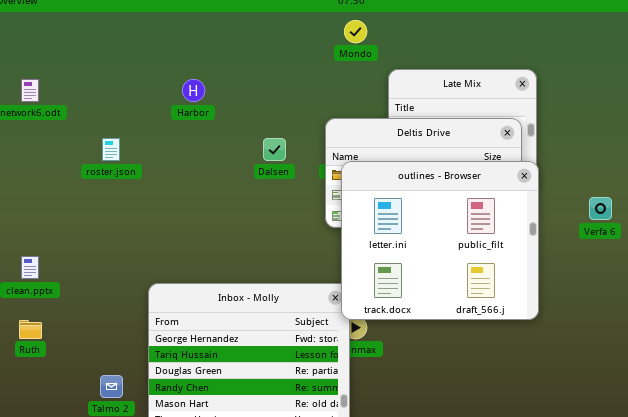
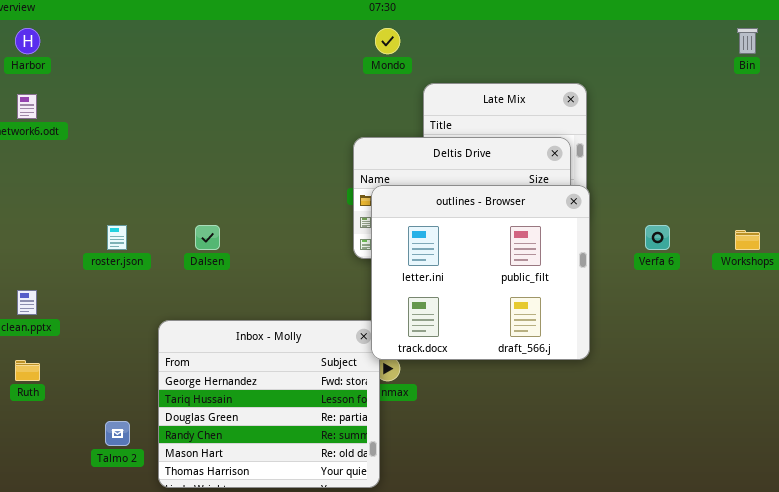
Harbor: [182,79,205,102] -> [15,28,40,54], moved
roster.json: [102,138,120,161] -> [107,225,127,250], moved
Dalsen: [263,138,286,161] -> [195,225,220,250], moved

